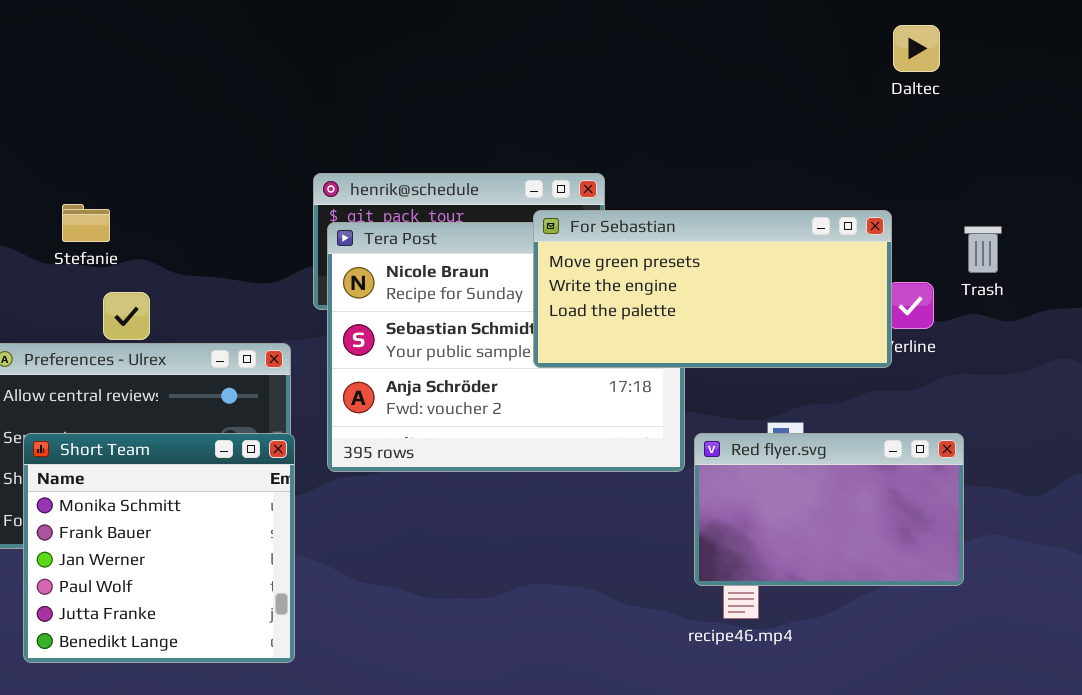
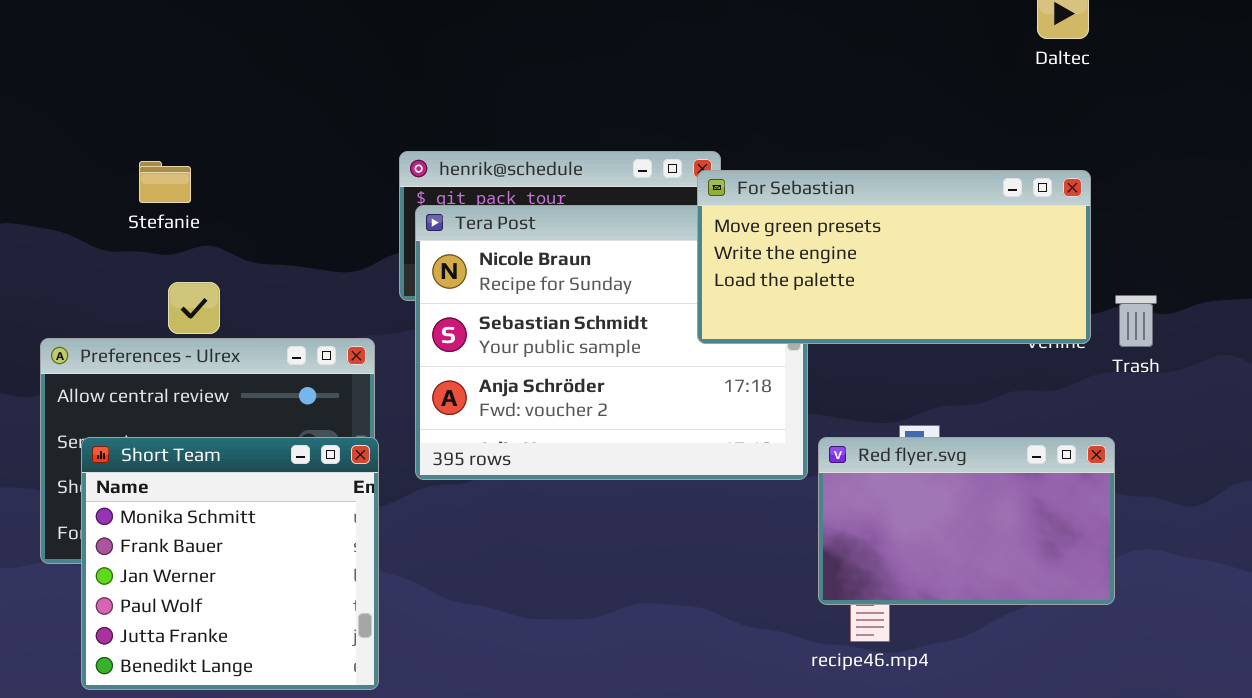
Stefanie: [62,204,110,242] -> [139,161,191,203], moved
For Sebastian: [533,210,892,368] -> [697,170,1091,344], moved
Trash: [964,226,1002,273] -> [1115,295,1157,347], moved

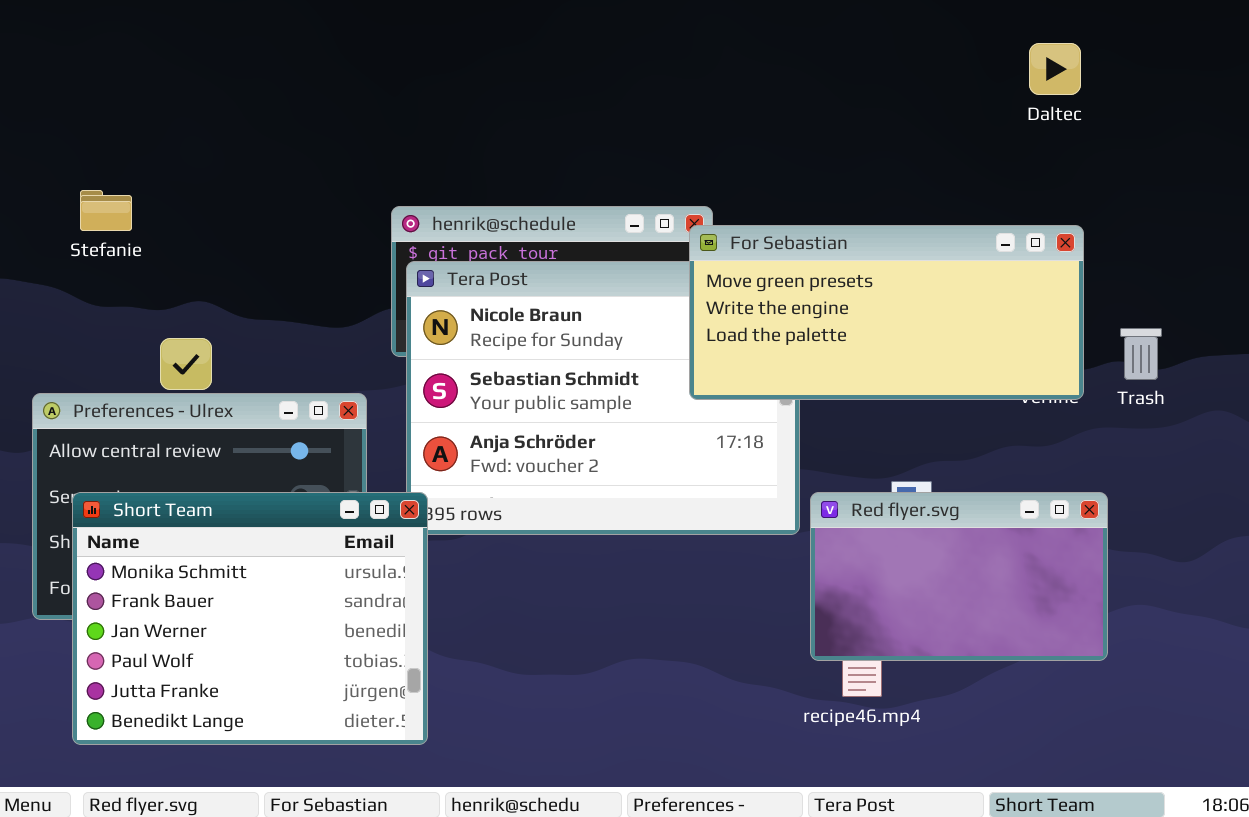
Stefanie: [139,161,191,203] -> [80,190,132,231], moved
Trash: [1115,295,1157,347] -> [1120,328,1162,380], moved
Short Team: [81,437,379,690] -> [72,492,428,745], resized

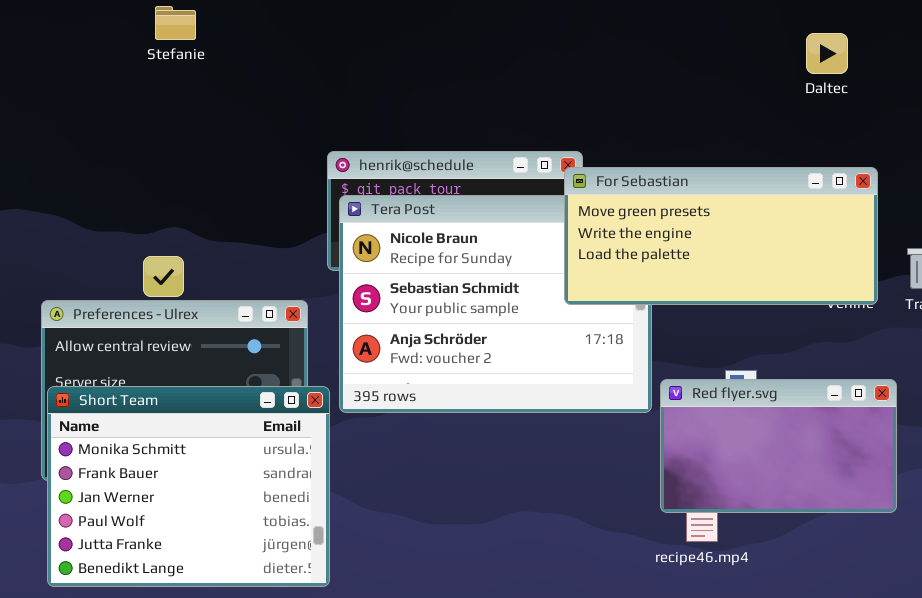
Daltec: [1029,43,1081,95] -> [806,33,848,74], moved
Stefanie: [80,190,132,231] -> [155,6,196,40], moved
Short Team: [72,492,428,745] -> [47,386,330,587], moved

